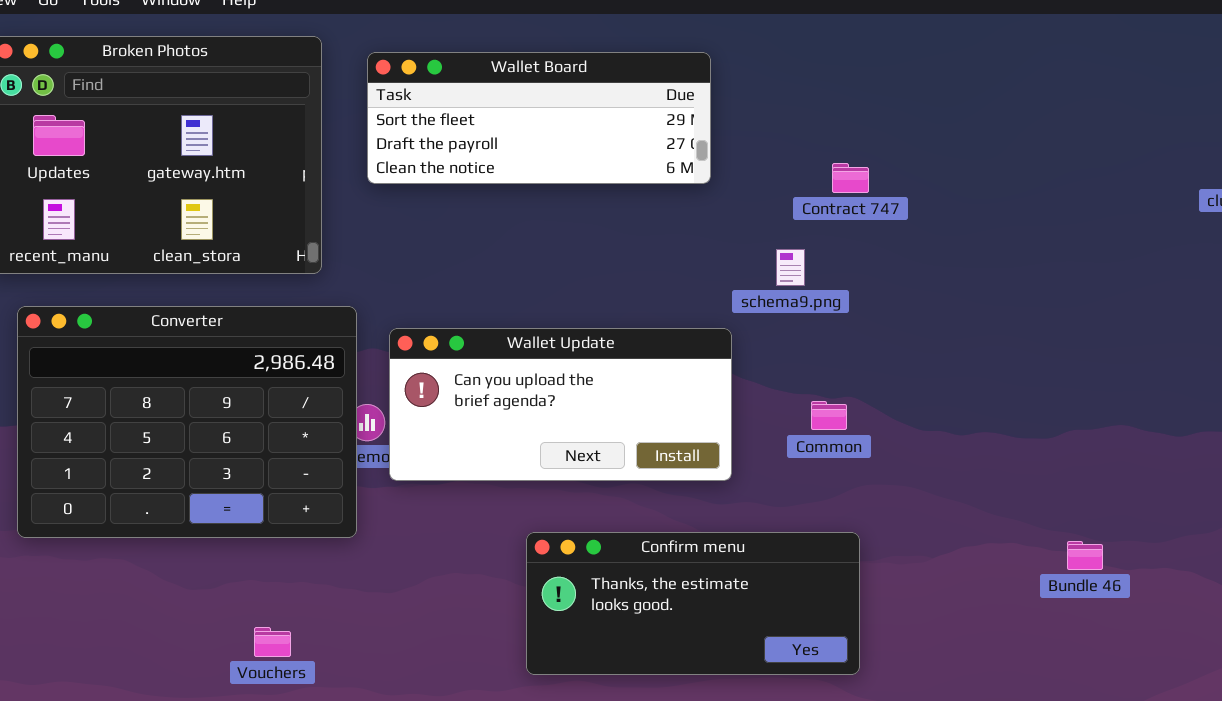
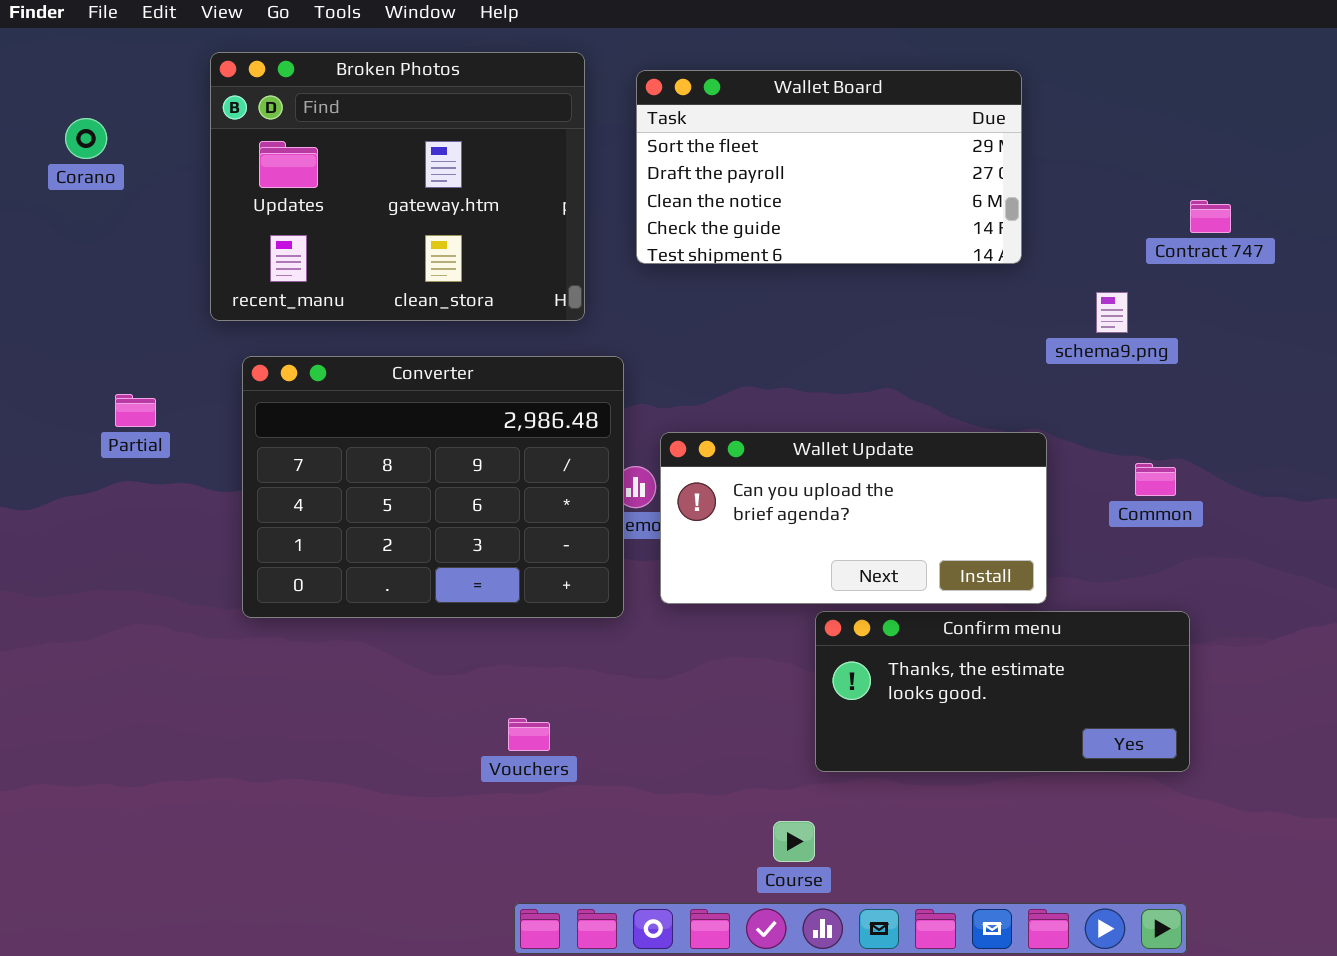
Wallet Board: [367,52,711,184] -> [636,70,1022,264], resized
Contract 747: [832,163,869,193] -> [1190,200,1231,233], moved
Wallet Update: [389,328,732,481] -> [660,432,1047,604], moved

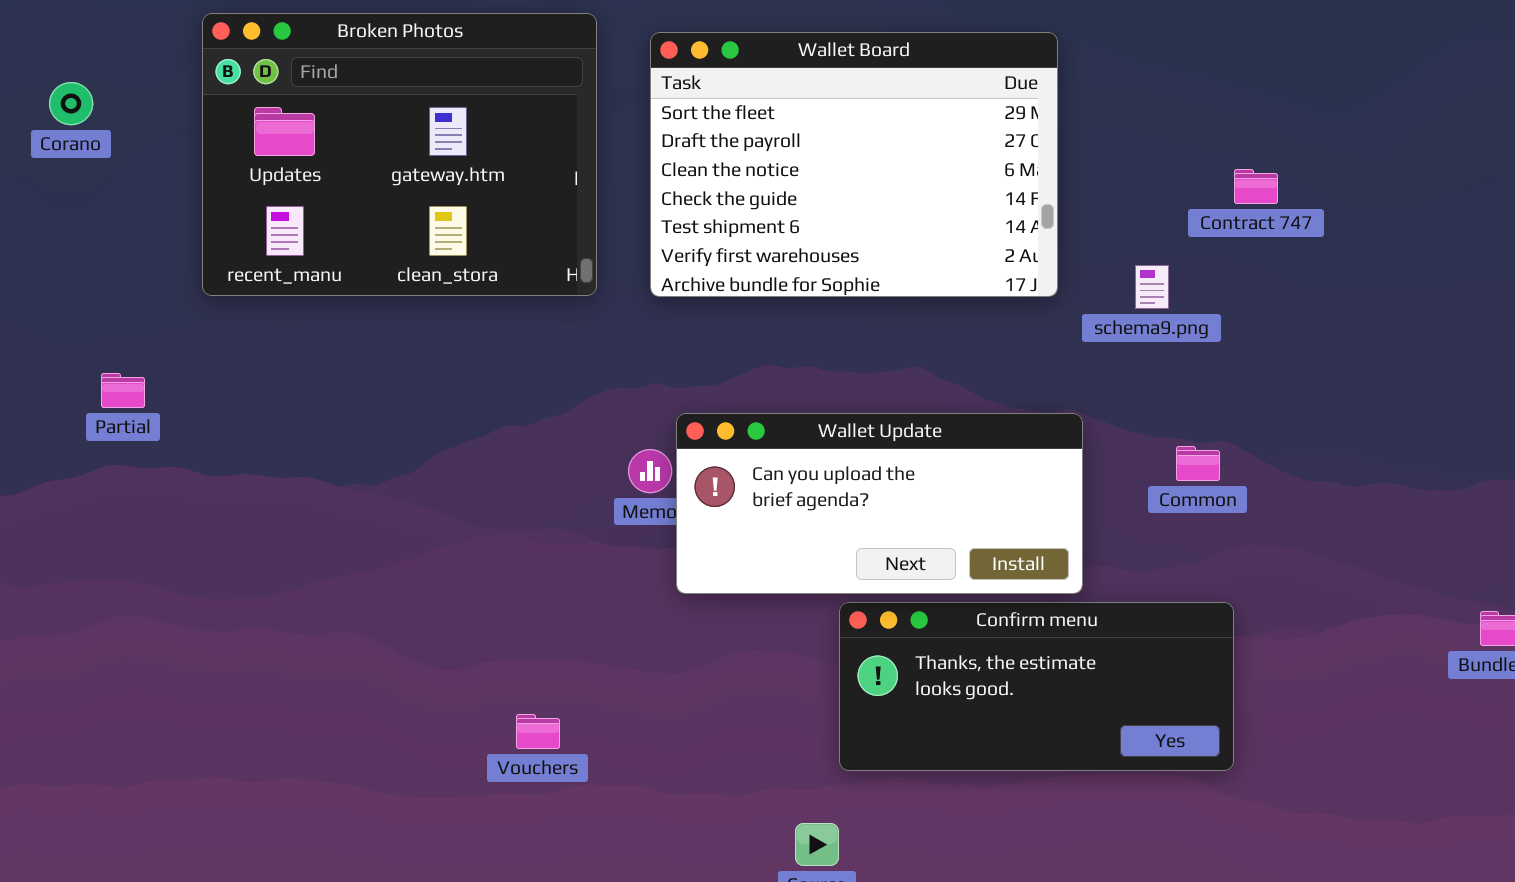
Wallet Board: [636,70,1022,264] -> [650,32,1058,297], resized
Converter: [242,356,624,618] -> none, closed

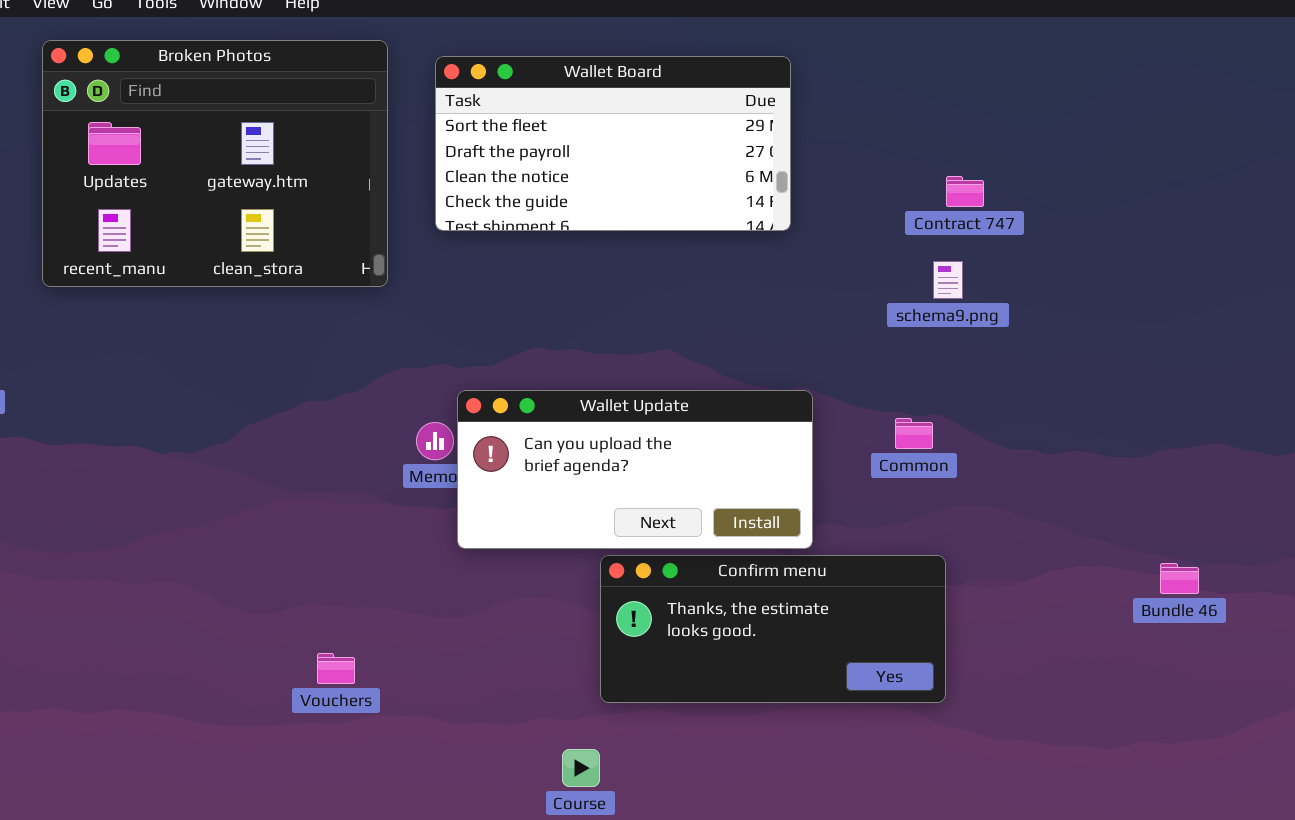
Wallet Board: [650,32,1058,297] -> [435,56,791,231], resized
schema9.png: [1135,265,1169,309] -> [933,261,963,299], moved

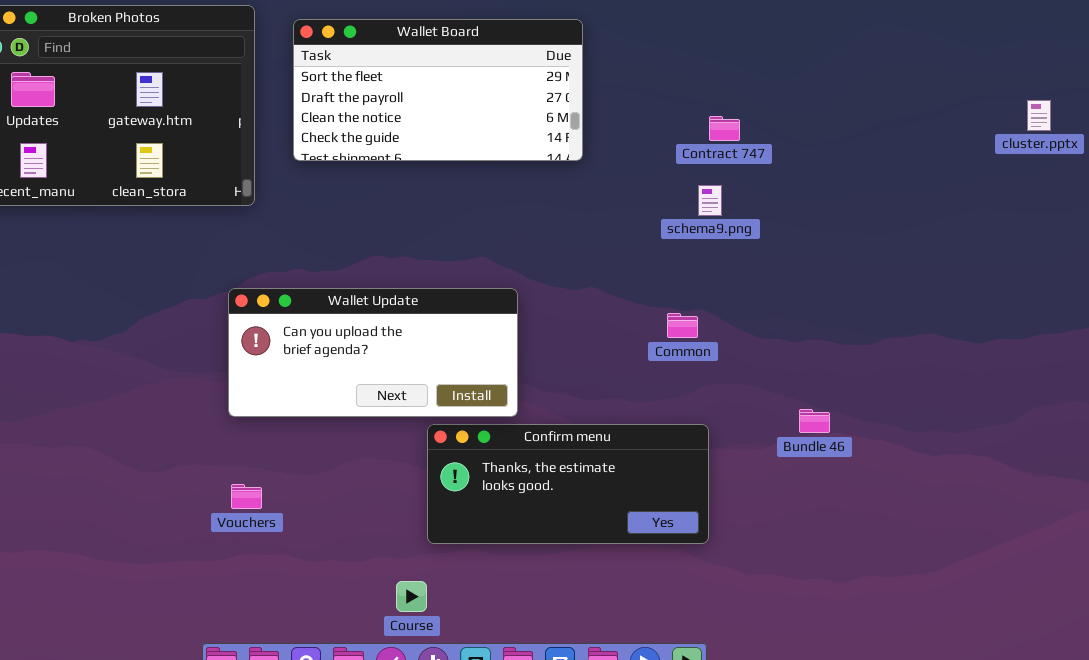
Wallet Update: [457,390,813,549] -> [228,288,518,417], moved
Bundle 46: [1160,563,1199,594] -> [799,409,830,433], moved
Vouchers: [317,653,355,684] -> [231,484,262,509], moved

